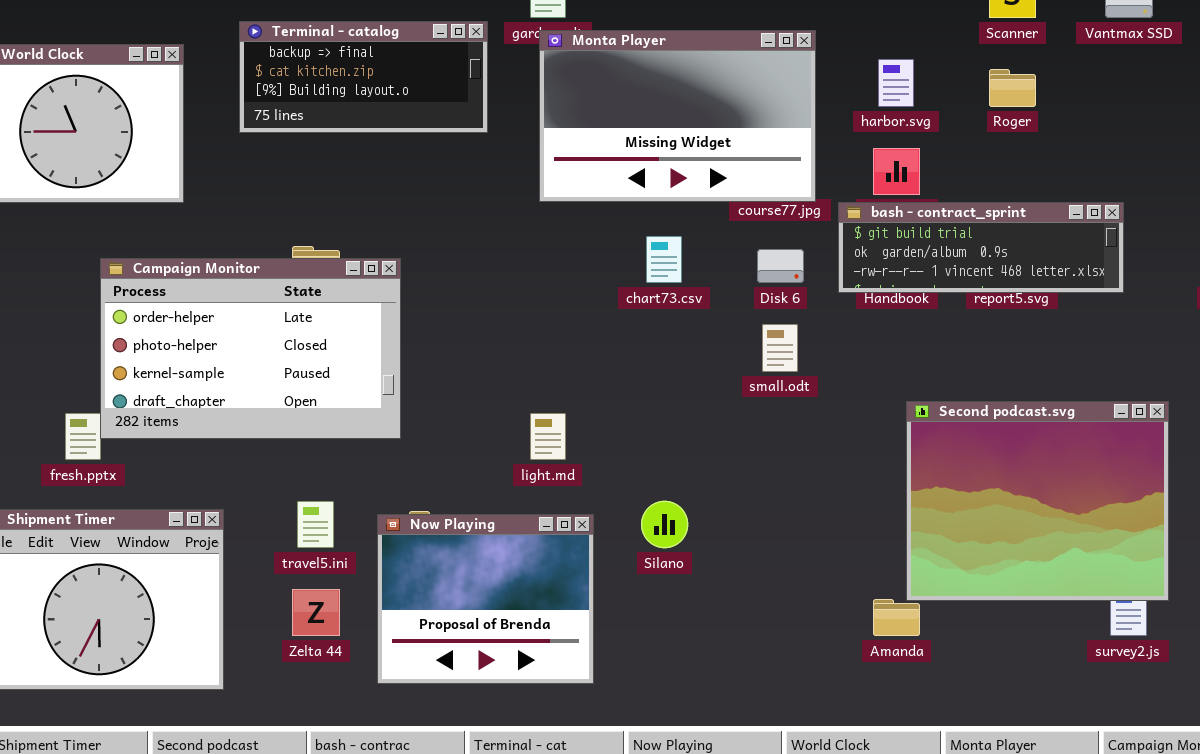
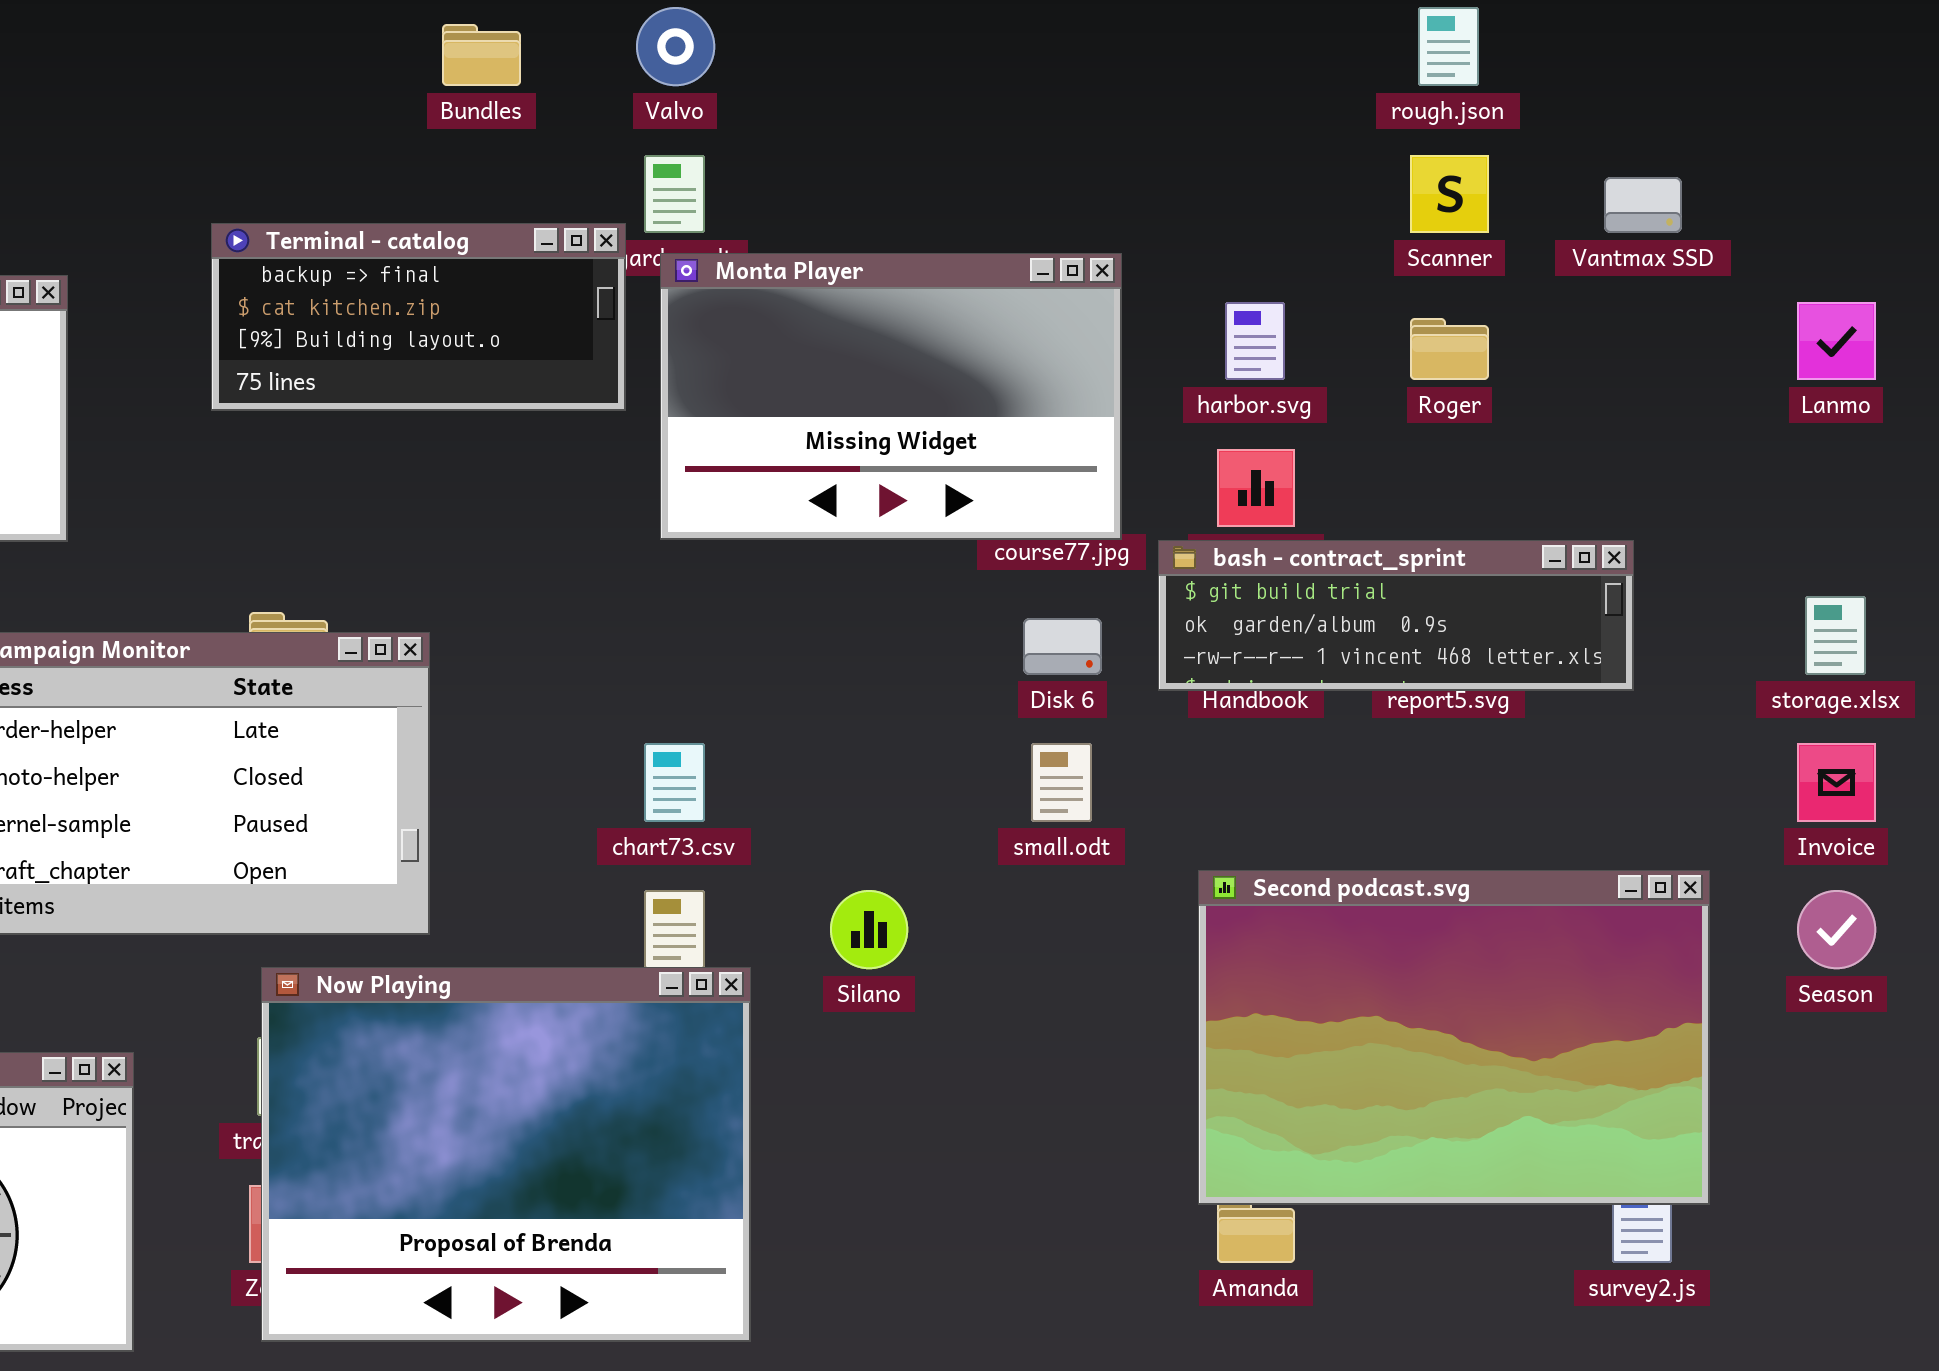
Terminal - catalog: [239,21,488,133] -> [211,223,626,411], moved
chart73.csv: [646,236,682,283] -> [644,743,705,822], moved
Second podcast.svg: [906,401,1169,601] -> [1198,870,1710,1205], resized
Silano: [641,501,688,548] -> [830,890,908,969], moved
Now Playing: [377,514,594,684] -> [261,967,751,1342], resized

